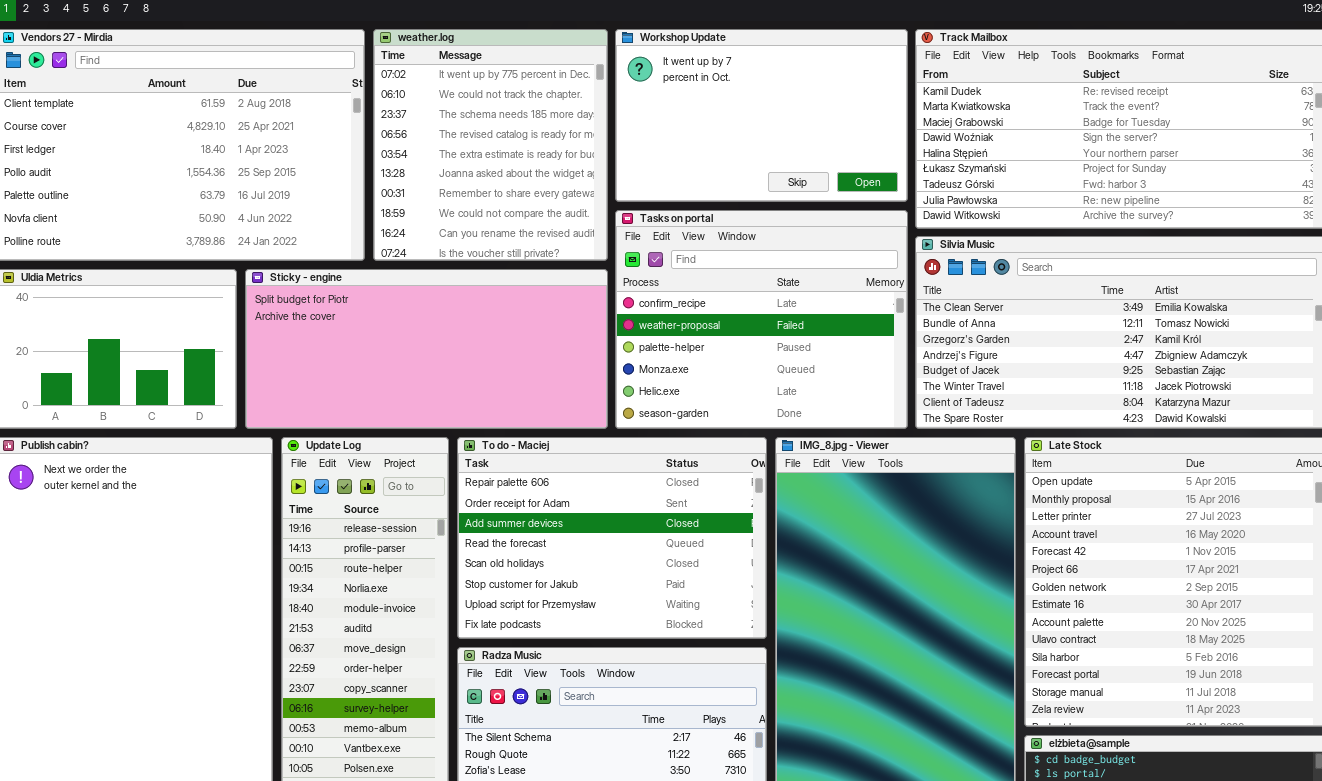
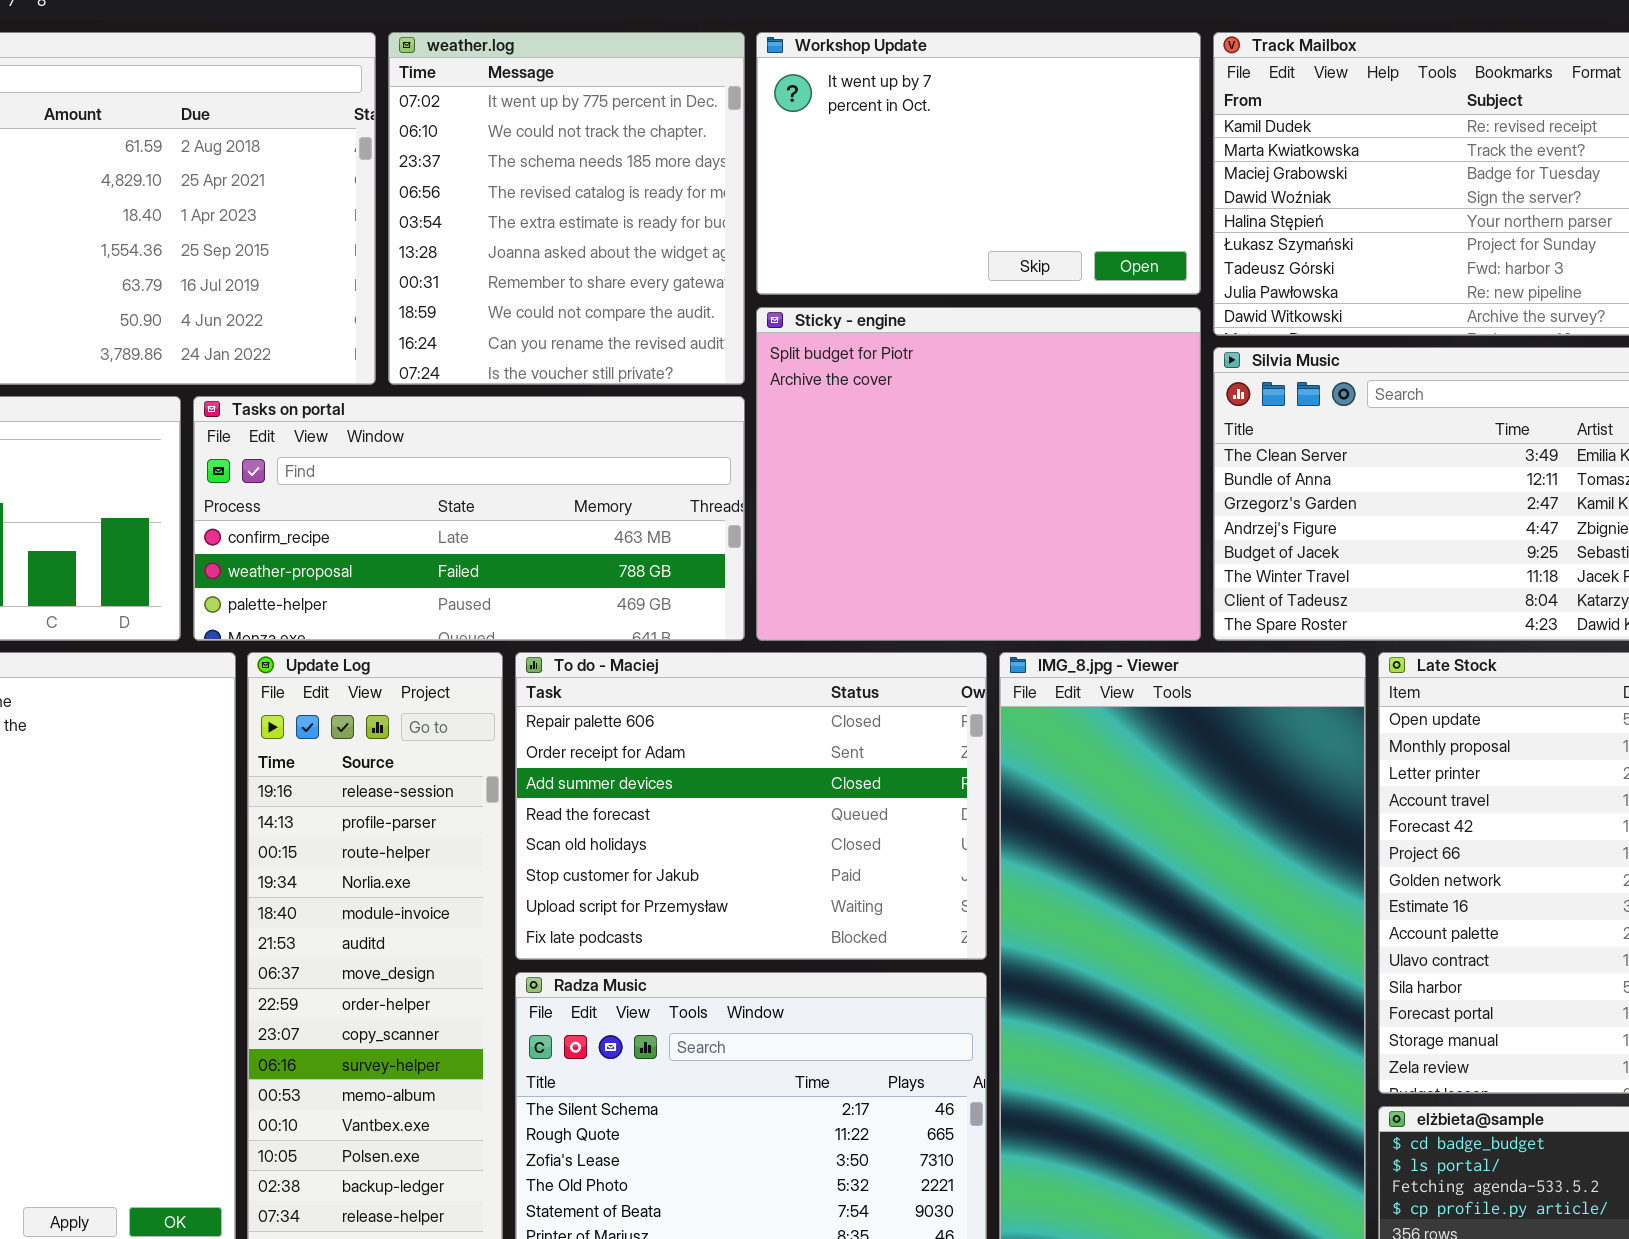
Tasks on portal: [615,210,908,429] -> [193,396,745,641], moved, resized
Sticky - engine: [245,269,608,429] -> [756,307,1201,641], moved, resized

